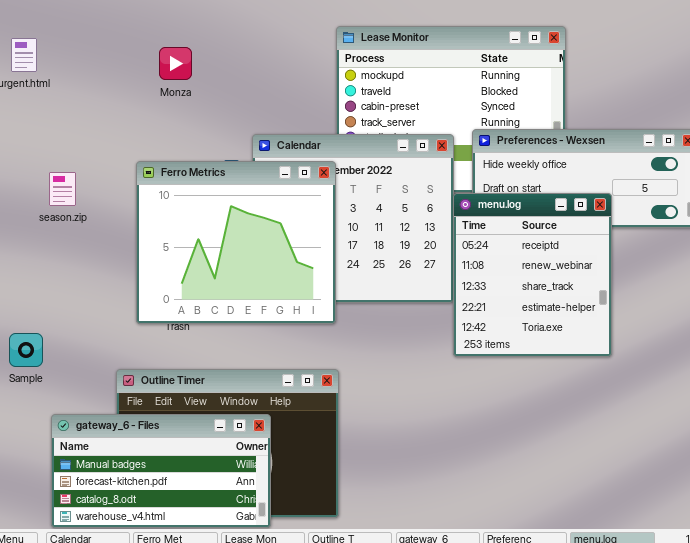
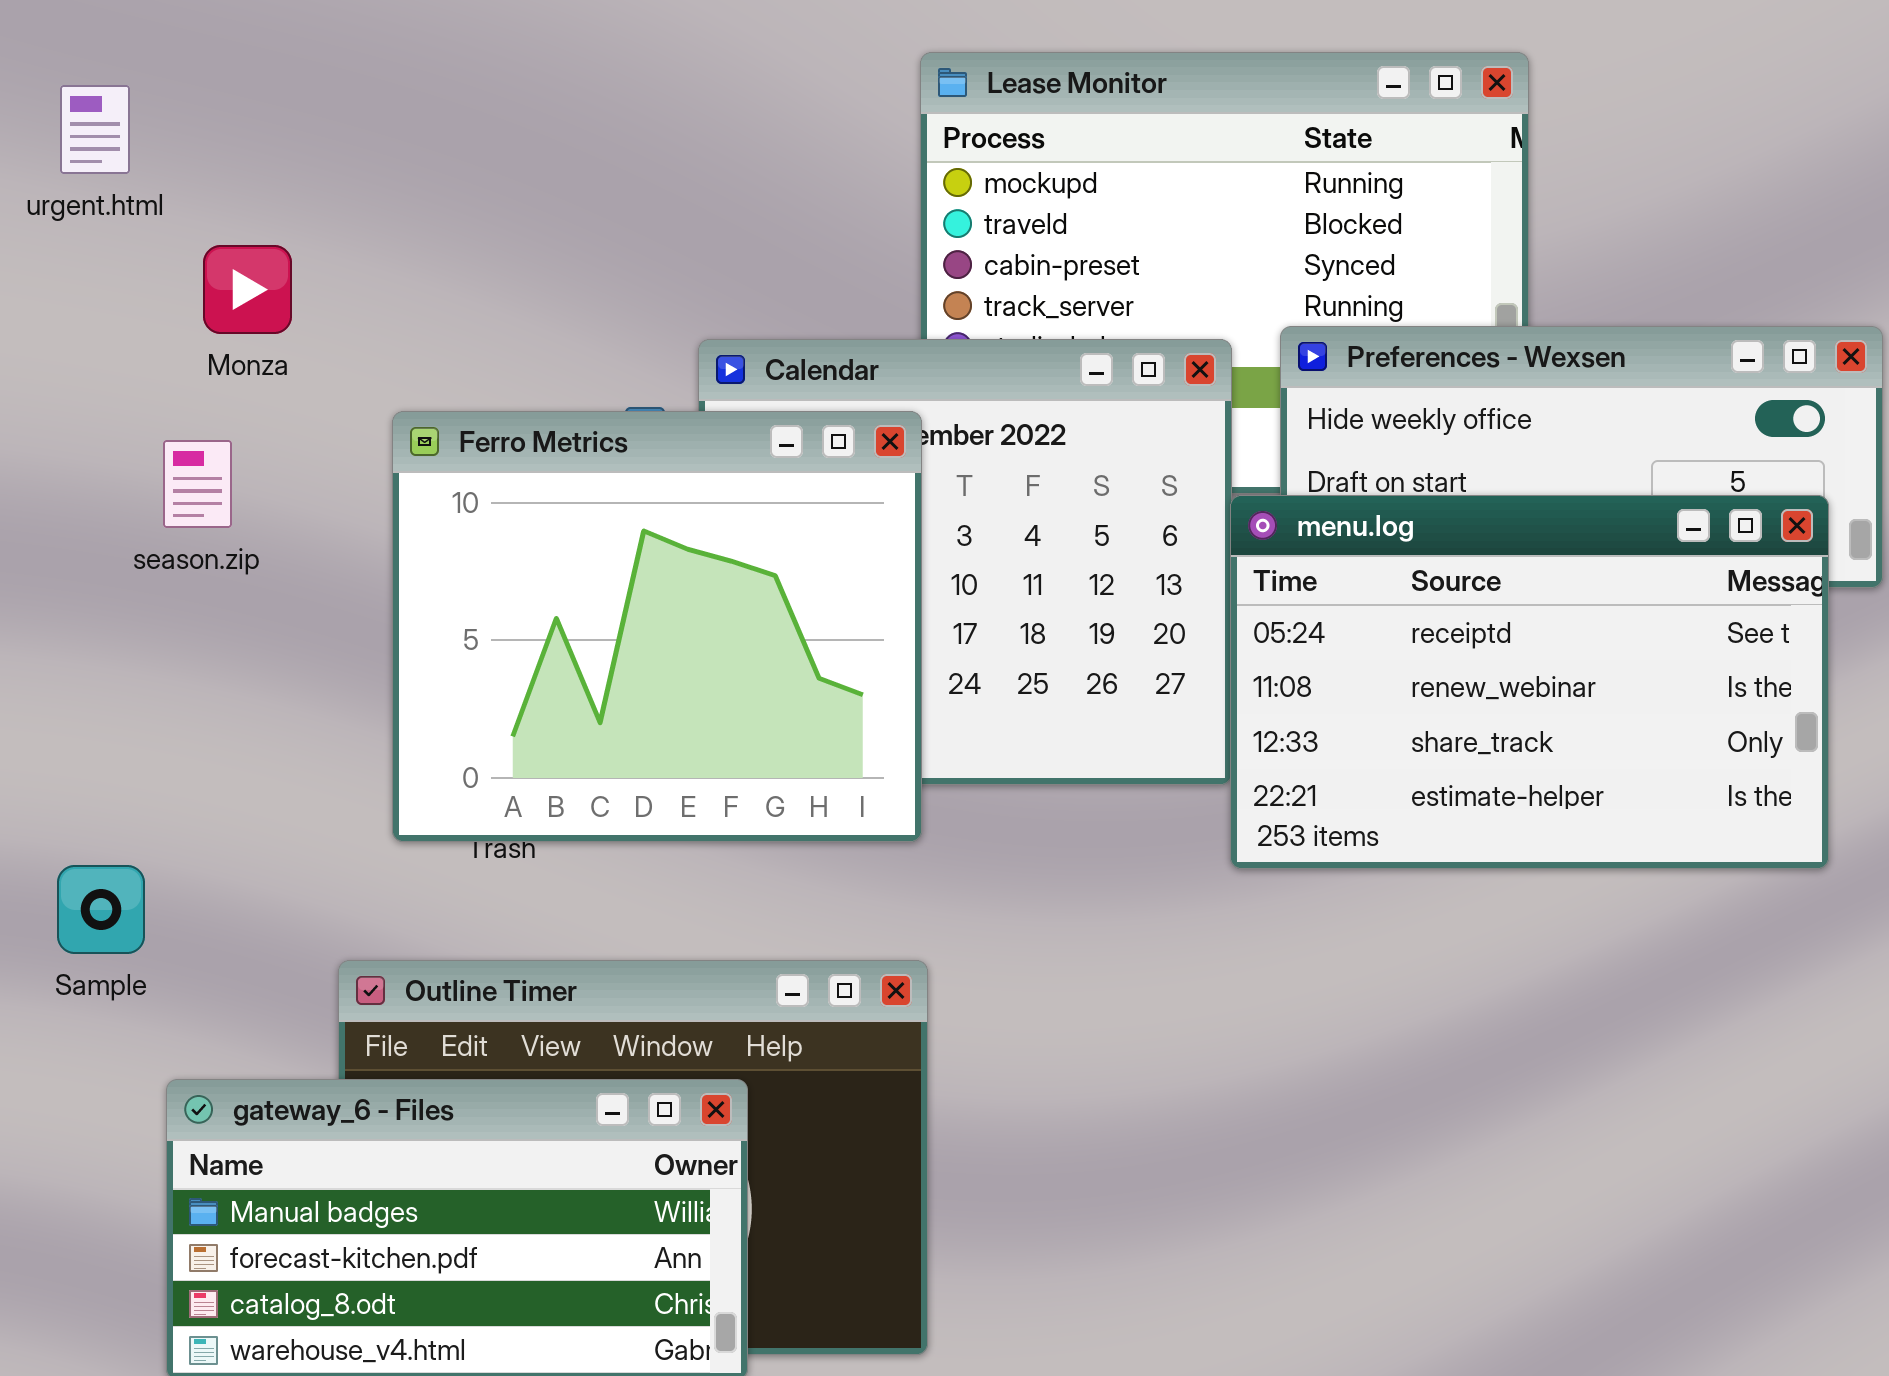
Monza: [159,47,192,80] -> [203,245,292,334], moved
menu.log: [453,193,612,357] -> [1230,495,1829,869], resized

